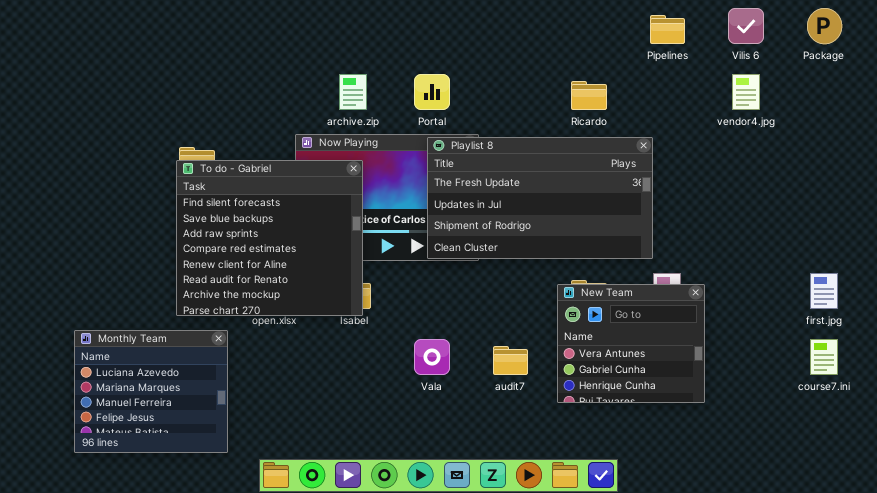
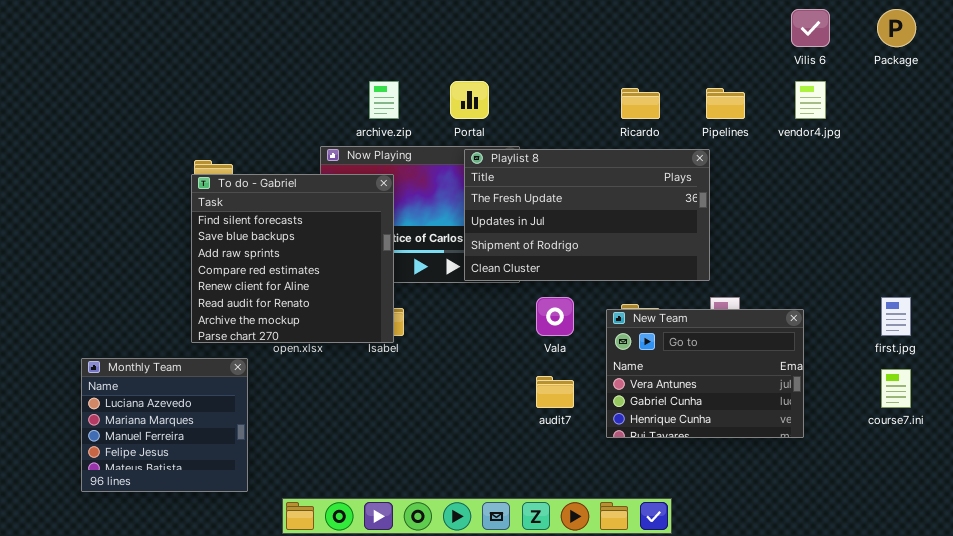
Pipelines: [650,15,685,44] -> [706,88,745,119], moved
New Team: [557,284,705,403] -> [606,309,804,438], resized
Vala: [414,339,450,375] -> [536,297,574,336], moved

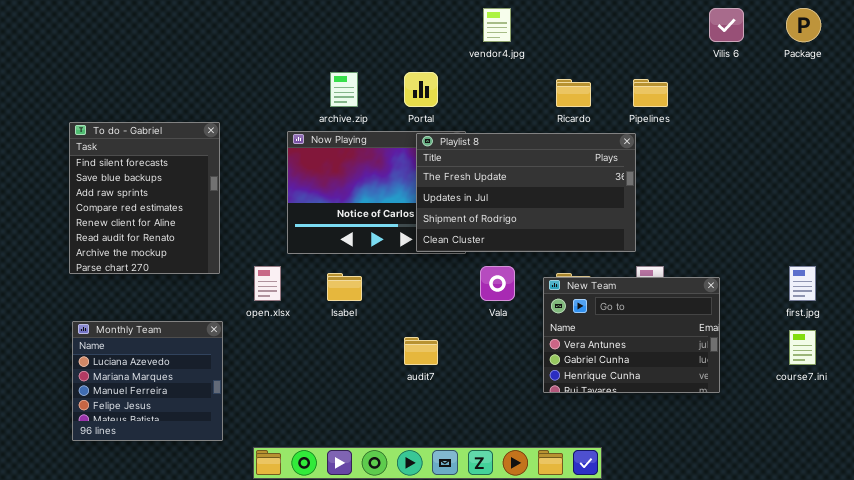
vendor4.jpg: [795,81,826,119] -> [483,8,511,42], moved
To do - Gabriel: [191,174,394,343] -> [69,122,220,274], moved, resized
audit7: [536,376,574,408] -> [404,337,438,365], moved

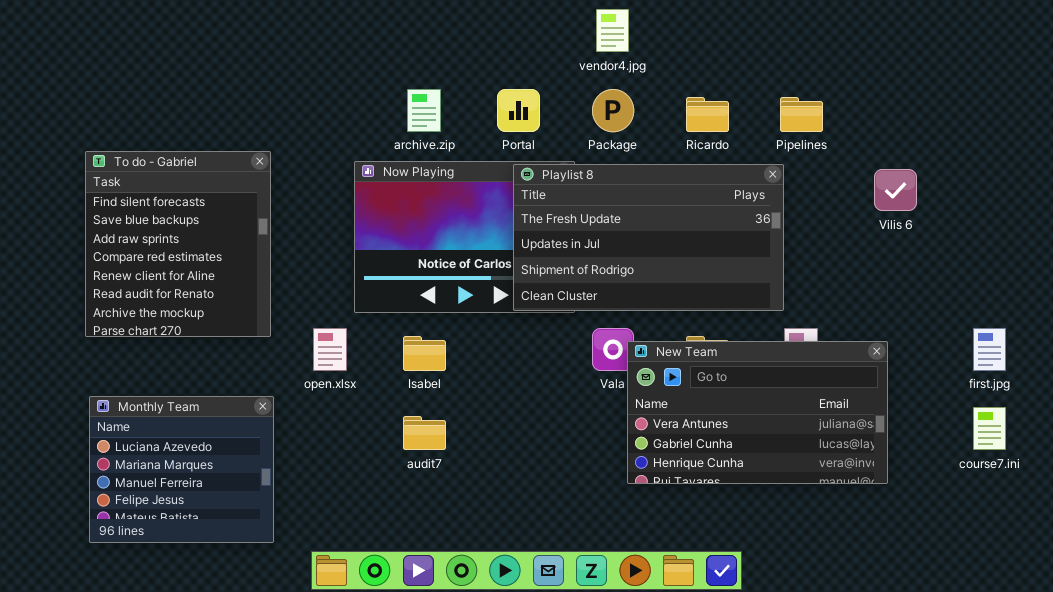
Vilis 6: [709,8,744,42] -> [874,169,917,211], moved
Package: [786,8,821,42] -> [592,89,634,132], moved
New Team: [543,277,720,393] -> [627,341,888,484], resized
audit7: [404,337,438,365] -> [403,416,446,450], moved

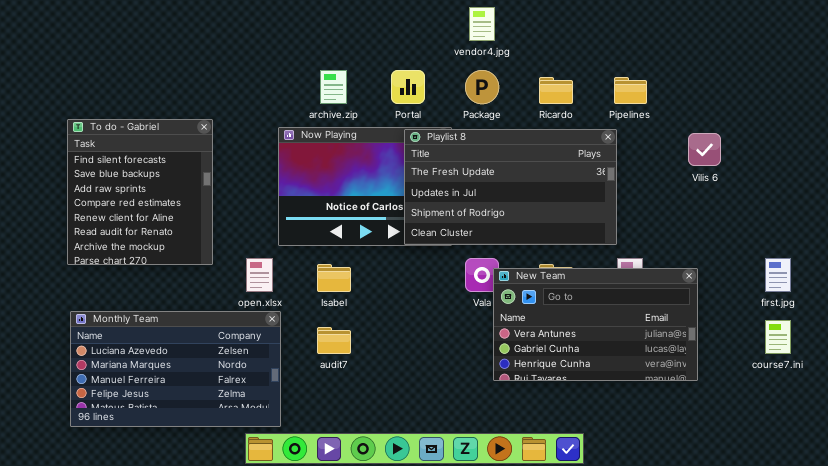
Monthly Team: [89,396,274,543] -> [70,311,281,427], resized

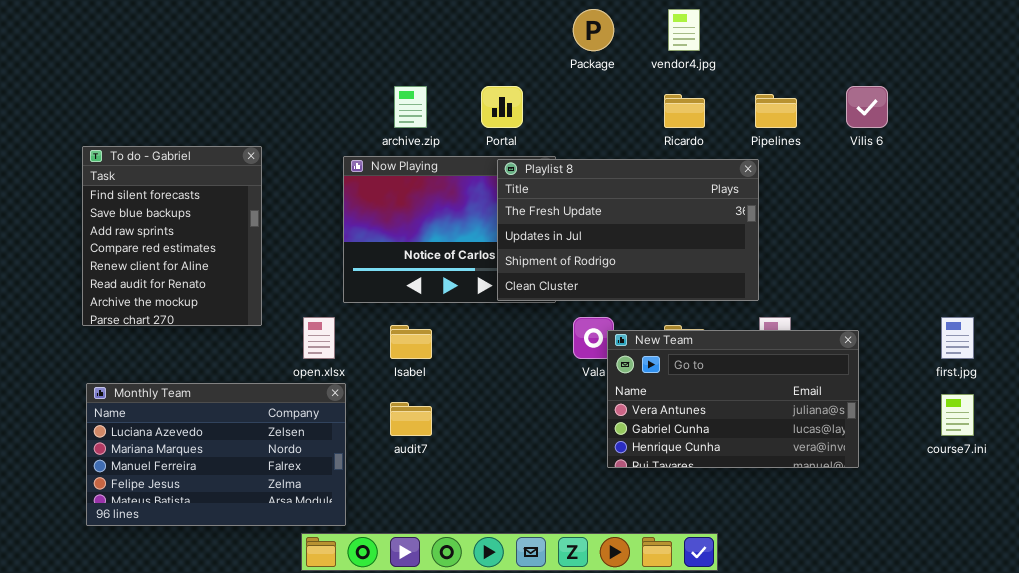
vendor4.jpg: [469,7,495,41] -> [668,9,700,51], moved
Package: [465,70,499,104] -> [573,9,614,51], moved
Vilis 6: [688,133,721,166] -> [846,86,888,128], moved

